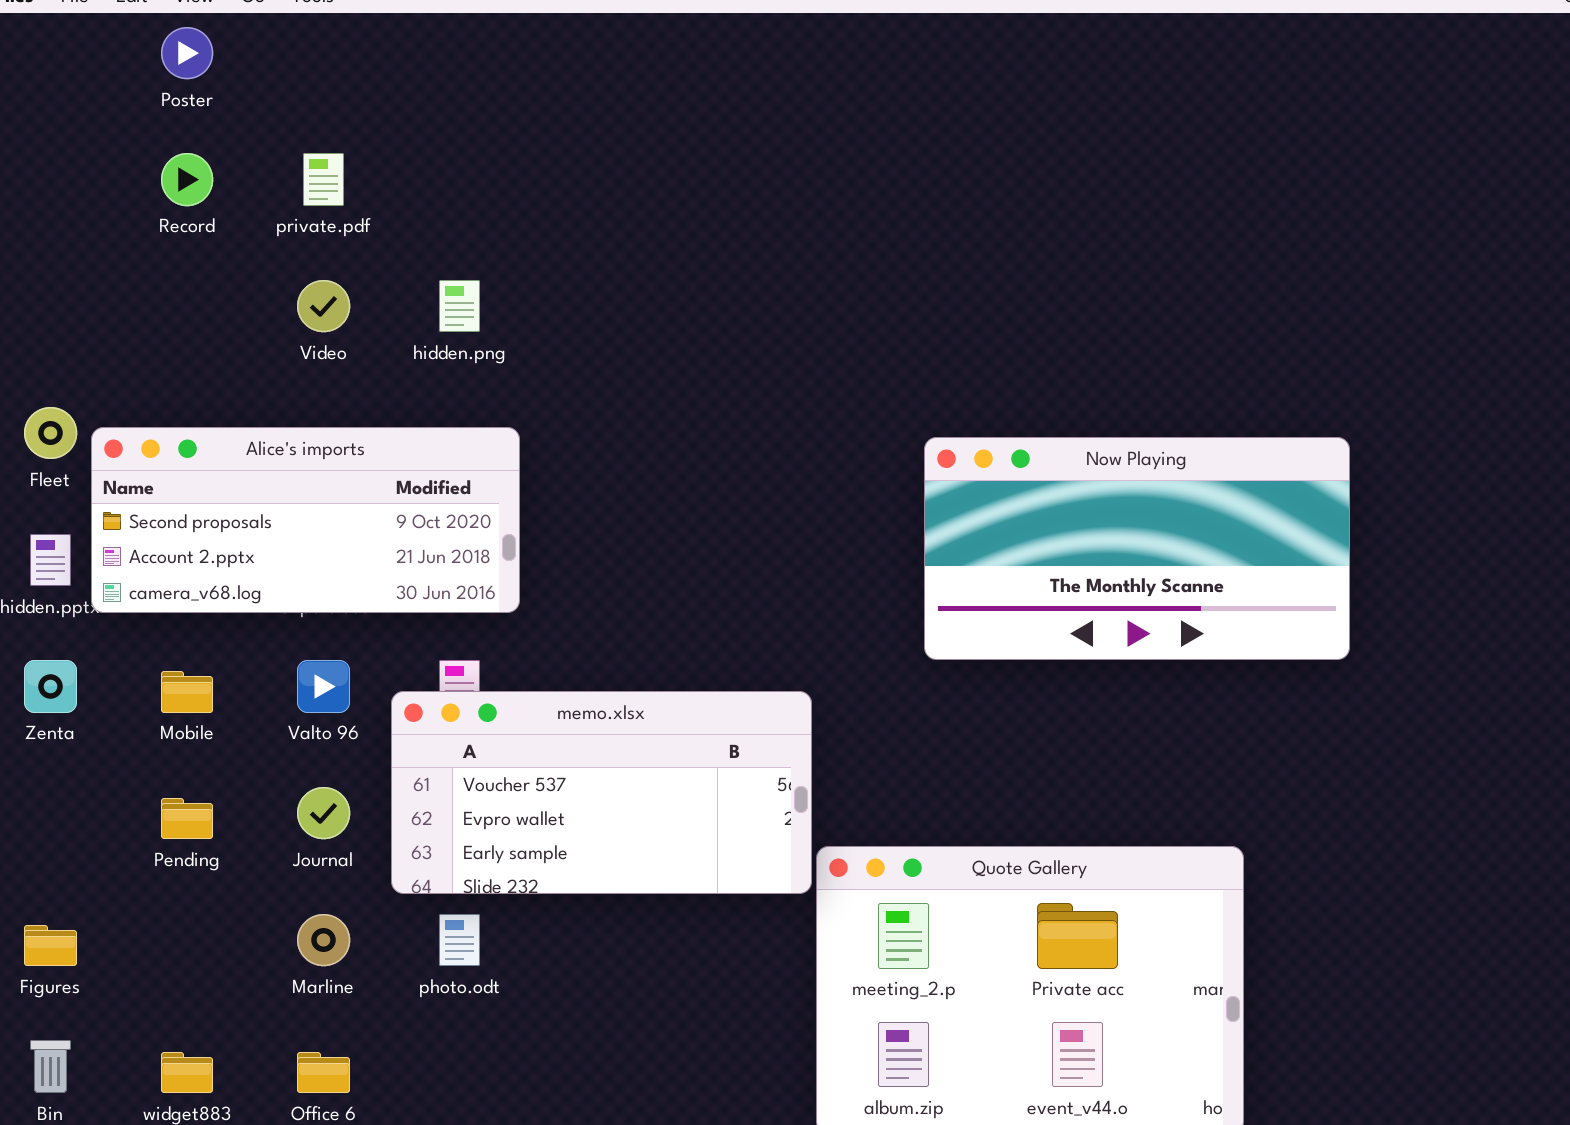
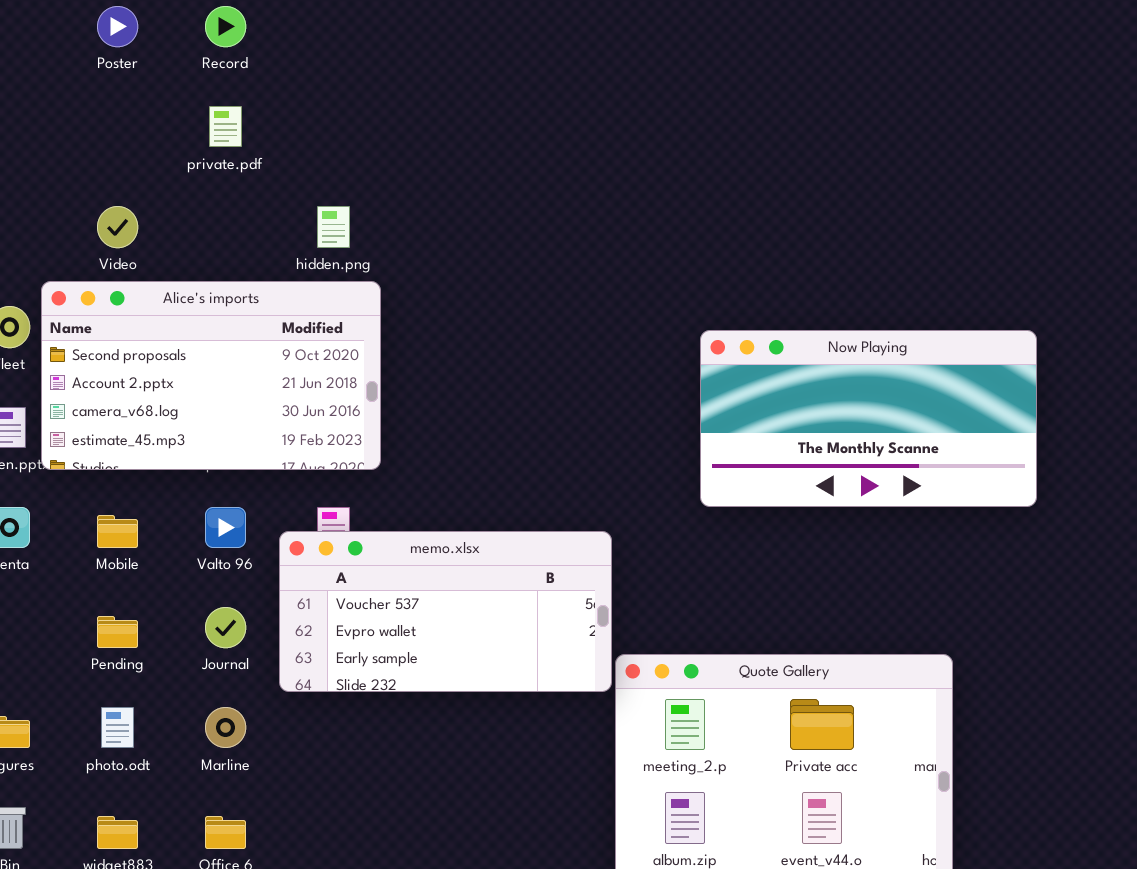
Record: [161,153,213,206] -> [205,6,246,47], moved
Video: [297,280,350,332] -> [97,206,138,248], moved
Alice's imports: [91,427,520,613] -> [41,281,381,470], resized
photo.odt: [439,914,480,966] -> [101,707,134,748], moved

